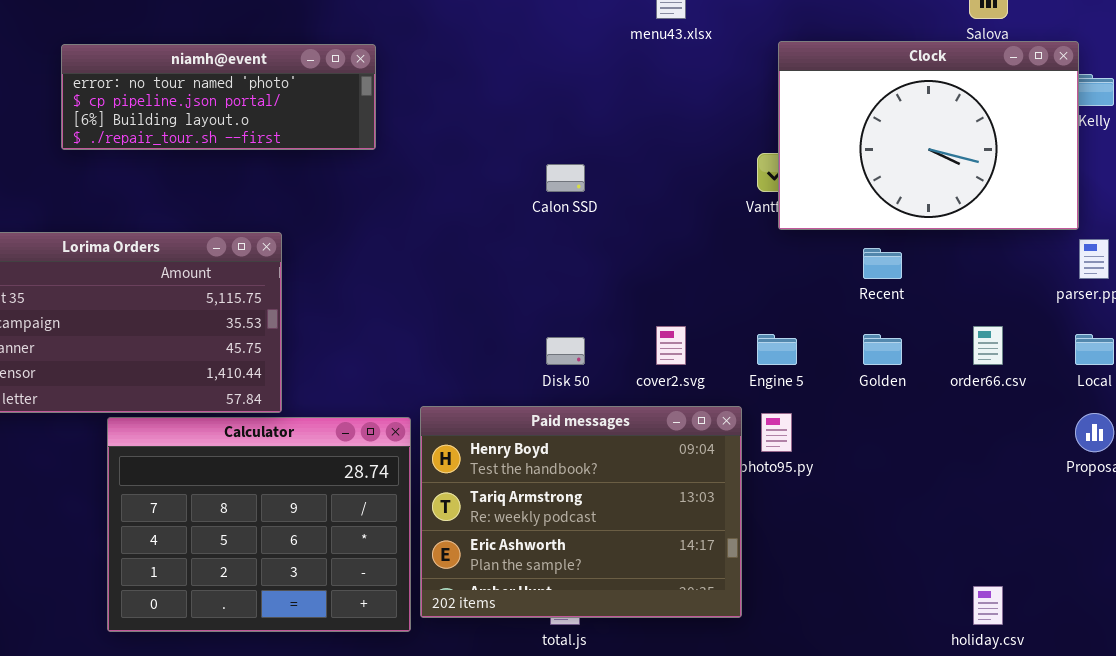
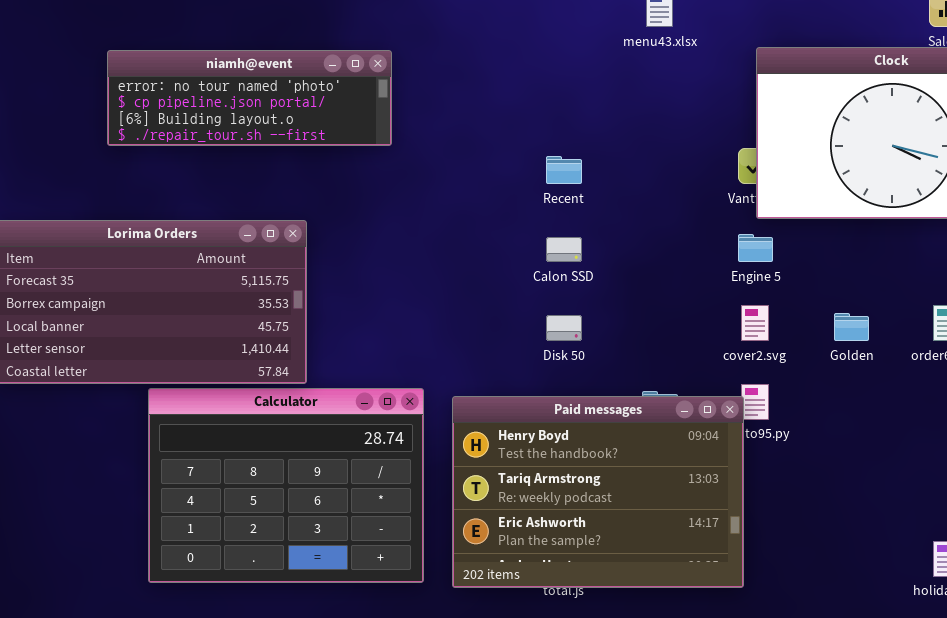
Calon SSD: [546,164,585,192] -> [546,237,582,262], moved
Recent: [863,248,902,279] -> [546,156,582,184], moved
cover2.svg: [656,326,686,365] -> [741,305,769,341], moved
Engine 5: [757,334,797,365] -> [738,234,773,262], moved
Paid messages: [420,406,742,618] -> [452,396,744,588], moved

